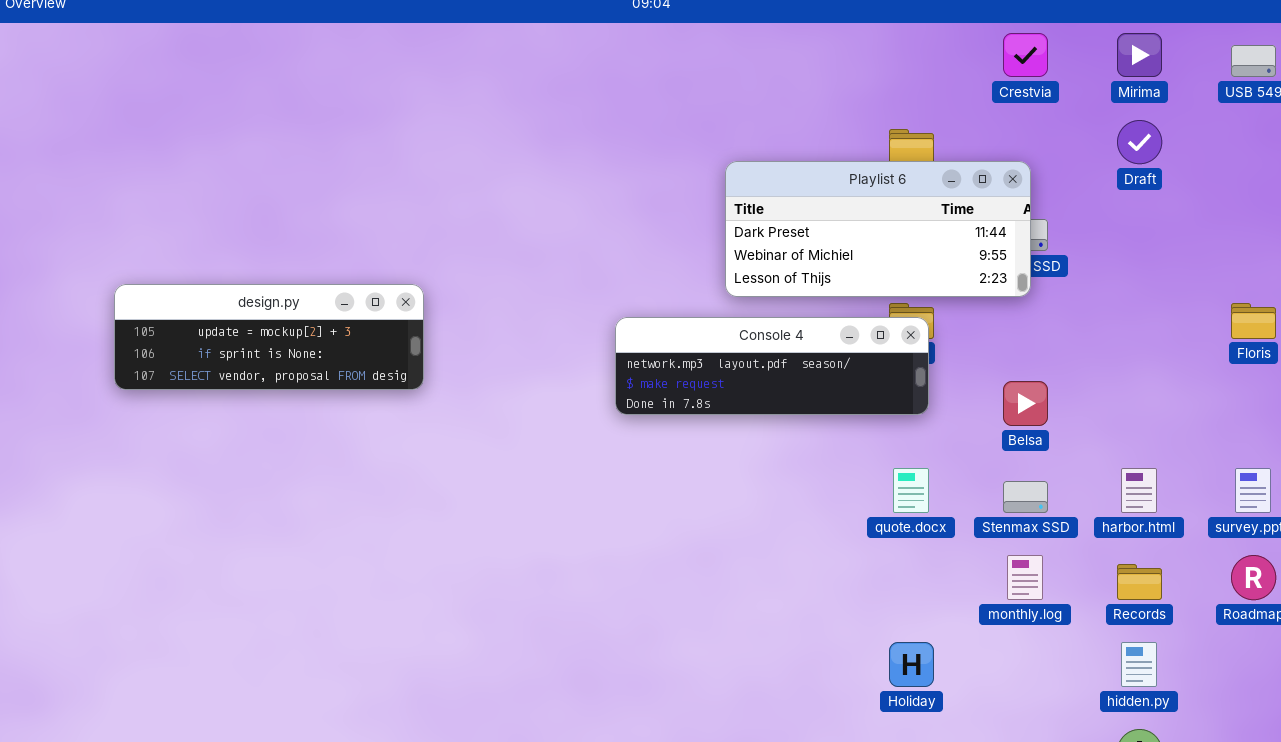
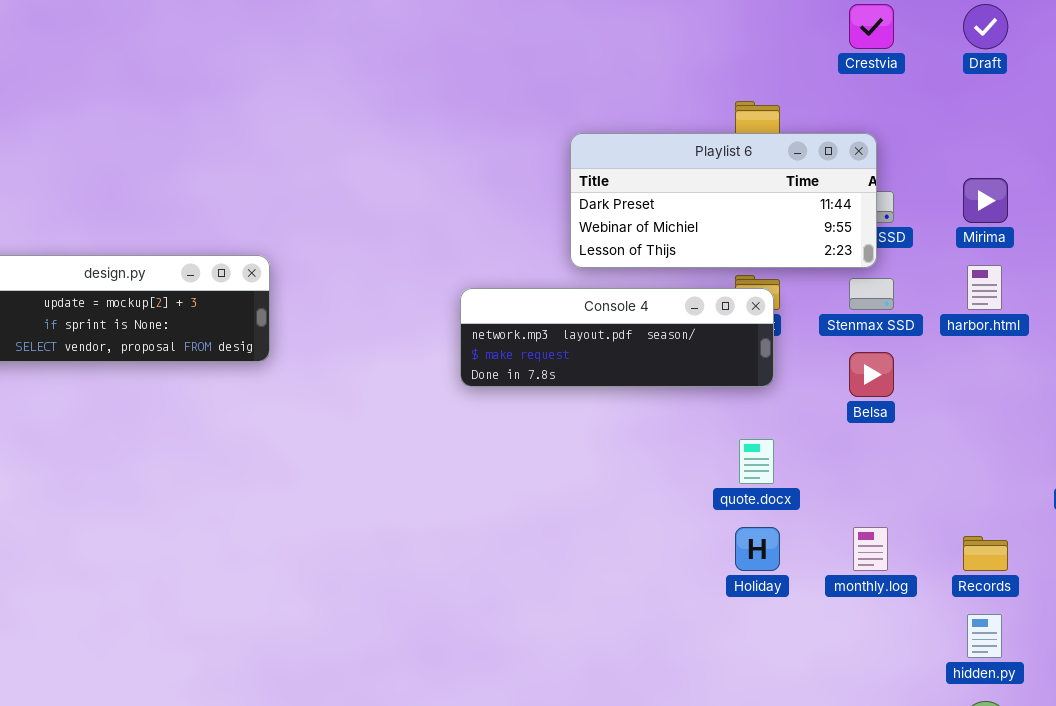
Mirima: [1117,33,1162,77] -> [963,178,1008,223], moved
Draft: [1117,120,1162,164] -> [963,4,1008,49], moved
harbor.html: [1121,468,1157,513] -> [967,265,1002,310], moved
Stenmax SSD: [1003,481,1048,513] -> [849,278,894,310], moved
Holiday: [889,642,934,687] -> [735,527,780,571], moved

